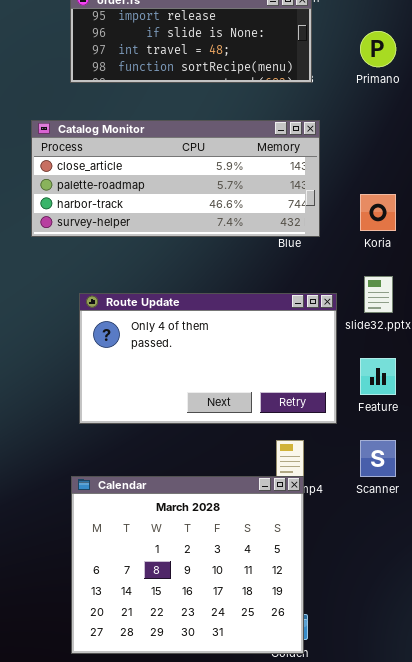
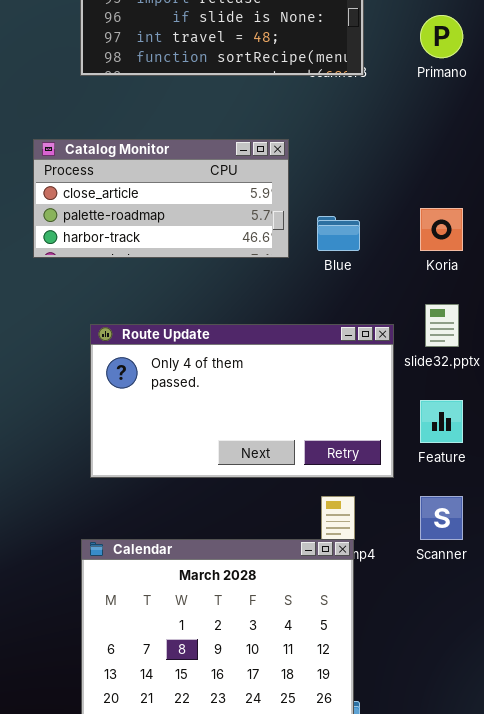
Catalog Monitor: [31,120,320,237] -> [33,139,289,258], resized

